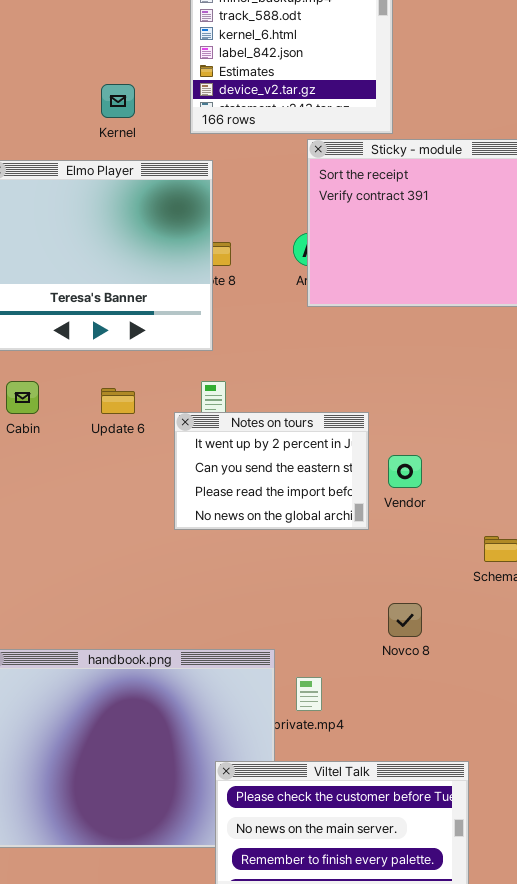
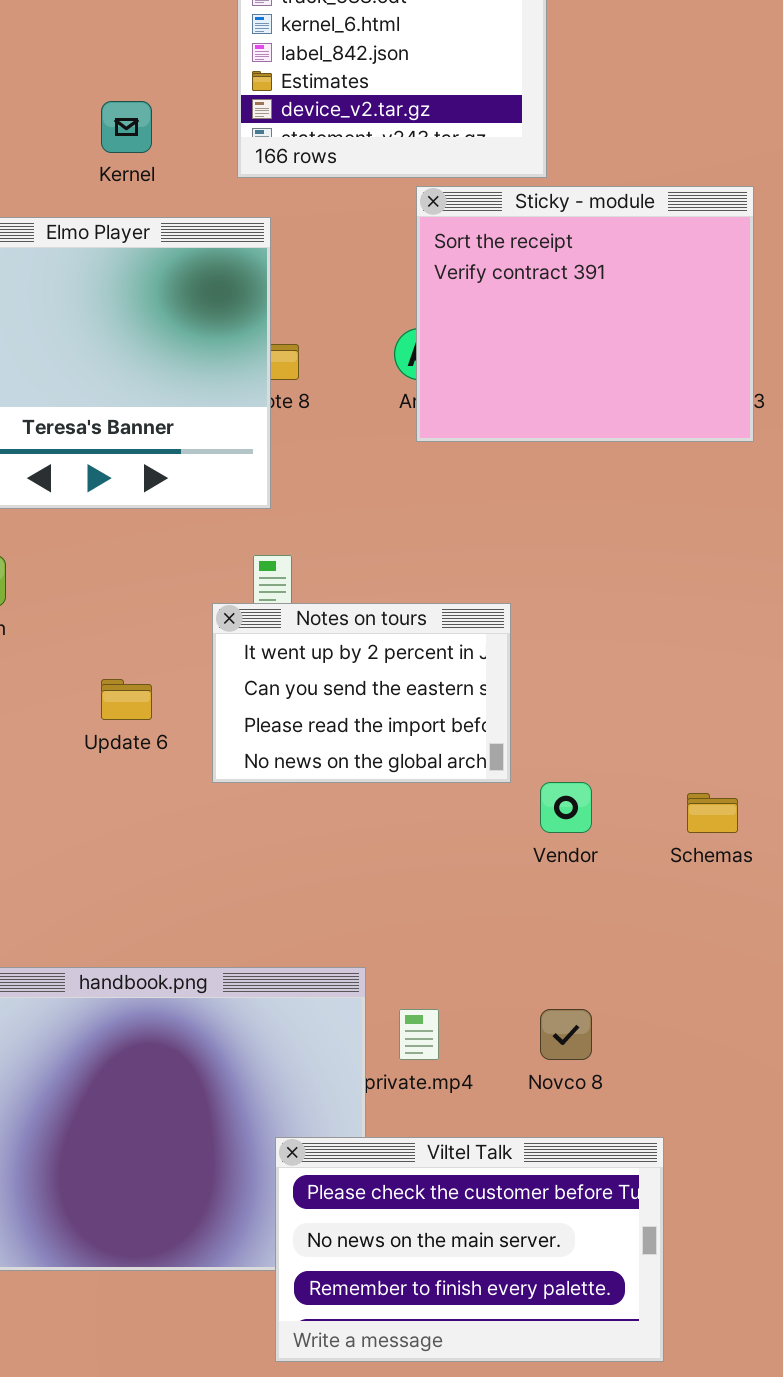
Update 6: [101,388,135,414] -> [101,679,152,720], moved
Vendor: [388,455,422,488] -> [540,782,592,833], moved
Novco 8: [388,603,422,637] -> [540,1009,592,1060], moved

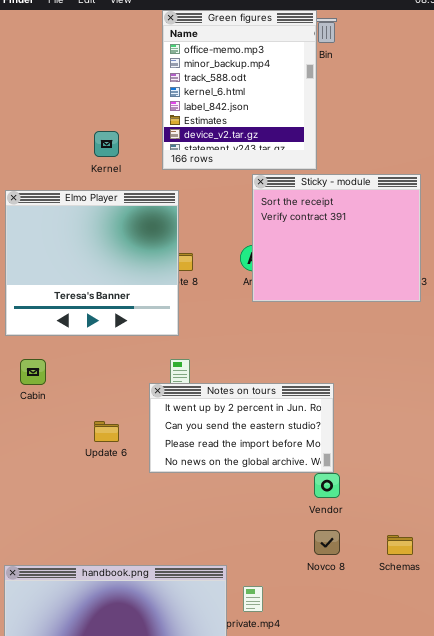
Notes on tours: [212,603,511,783] -> [149,383,334,473], resized
Schemas: [687,793,738,833] -> [387,535,413,555], moved
Novco 8: [540,1009,592,1060] -> [314,530,340,555], moved

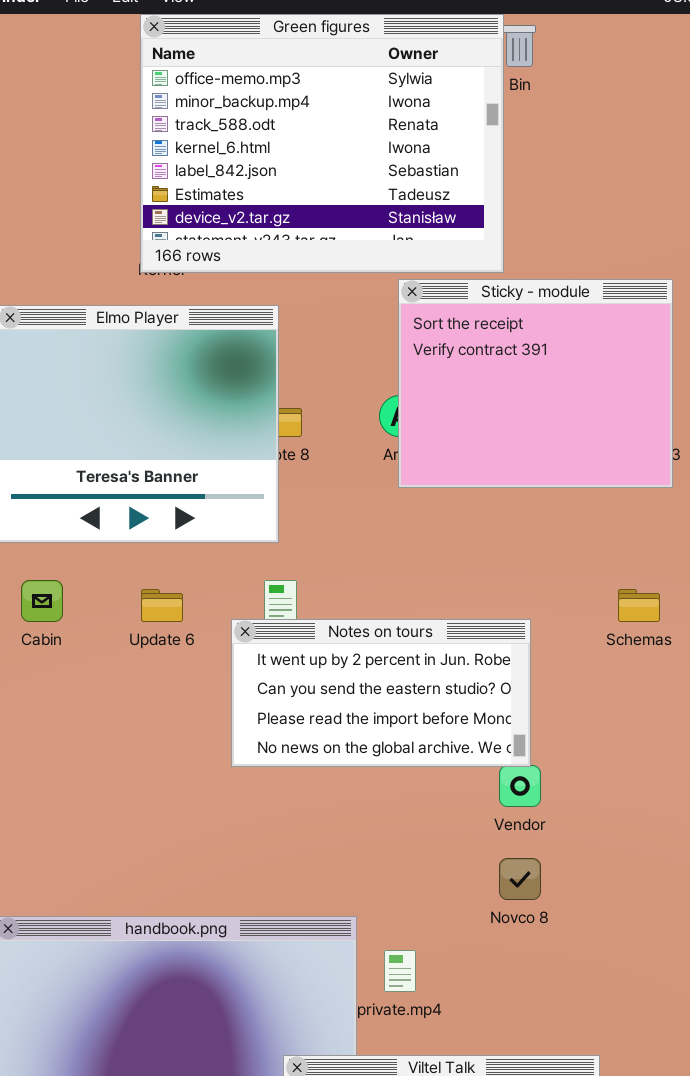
Green figures: [162,10,317,170] -> [140,14,504,273], resized
Update 6: [94,421,119,442] -> [141,589,183,622], moved
Schemas: [387,535,413,555] -> [618,589,660,622], moved

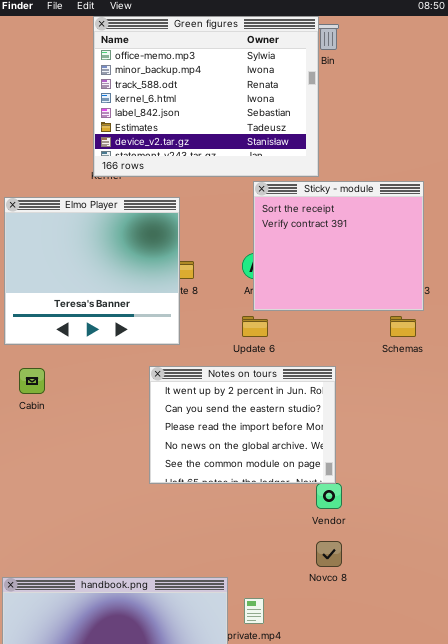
Update 6: [141,589,183,622] -> [242,316,268,337], moved
Schemas: [618,589,660,622] -> [390,316,416,337], moved
Notes on tours: [231,619,531,767] -> [149,366,336,484], resized

